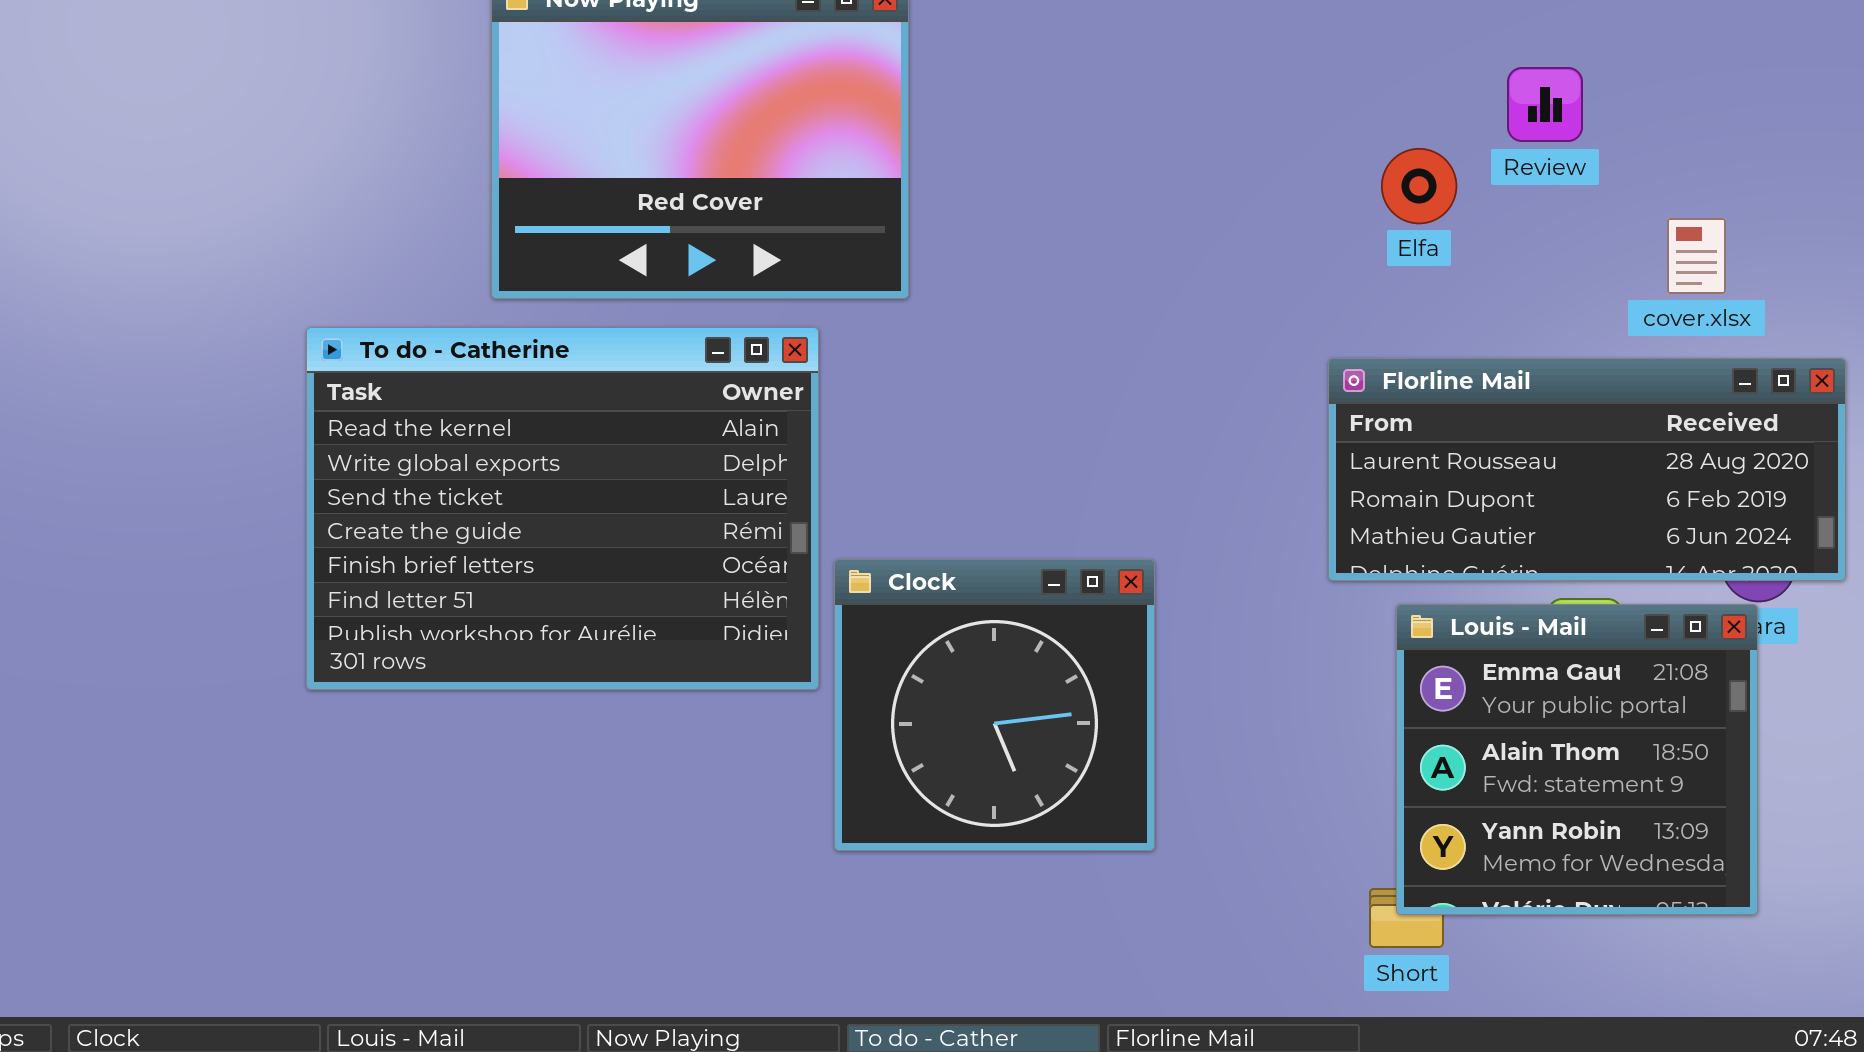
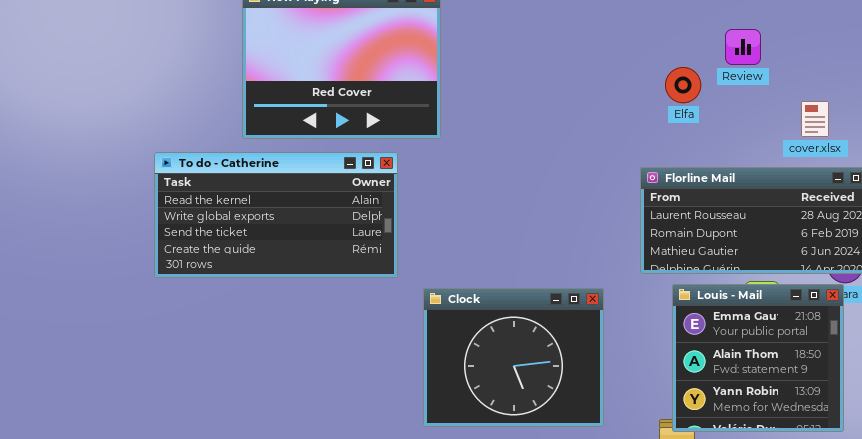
To do - Catherine: [306,327,819,690] -> [154,152,398,278], resized
Clock: [834,559,1155,851] -> [423,288,604,427], moved, resized

